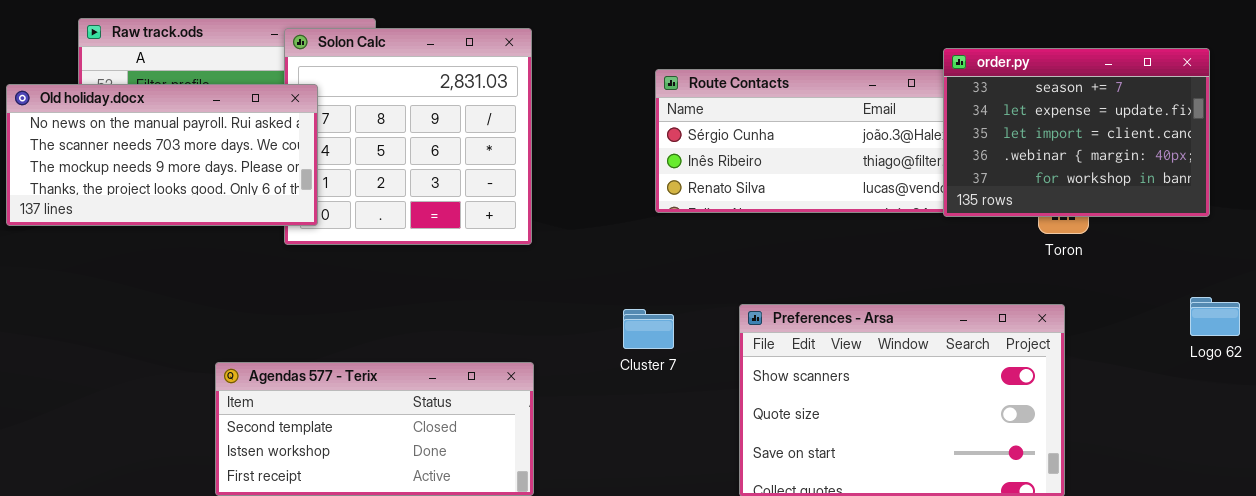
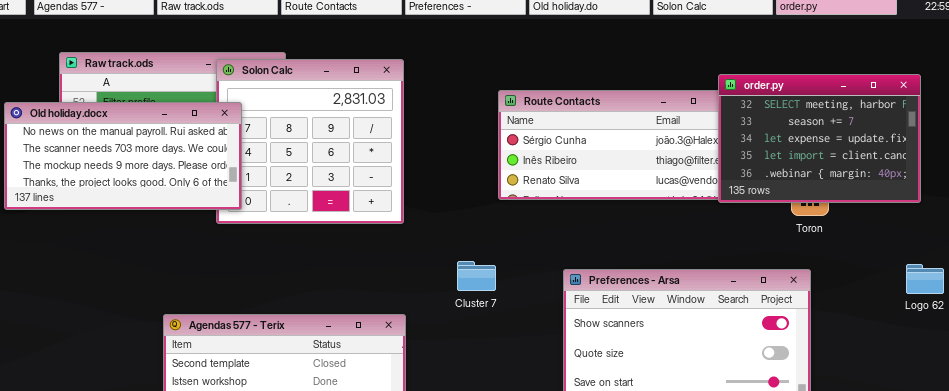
order.py: [943,48,1210,217] -> [718,74,921,203], scrolled up 1 row
Cluster 7: [623,309,674,349] -> [457,261,496,291], moved

